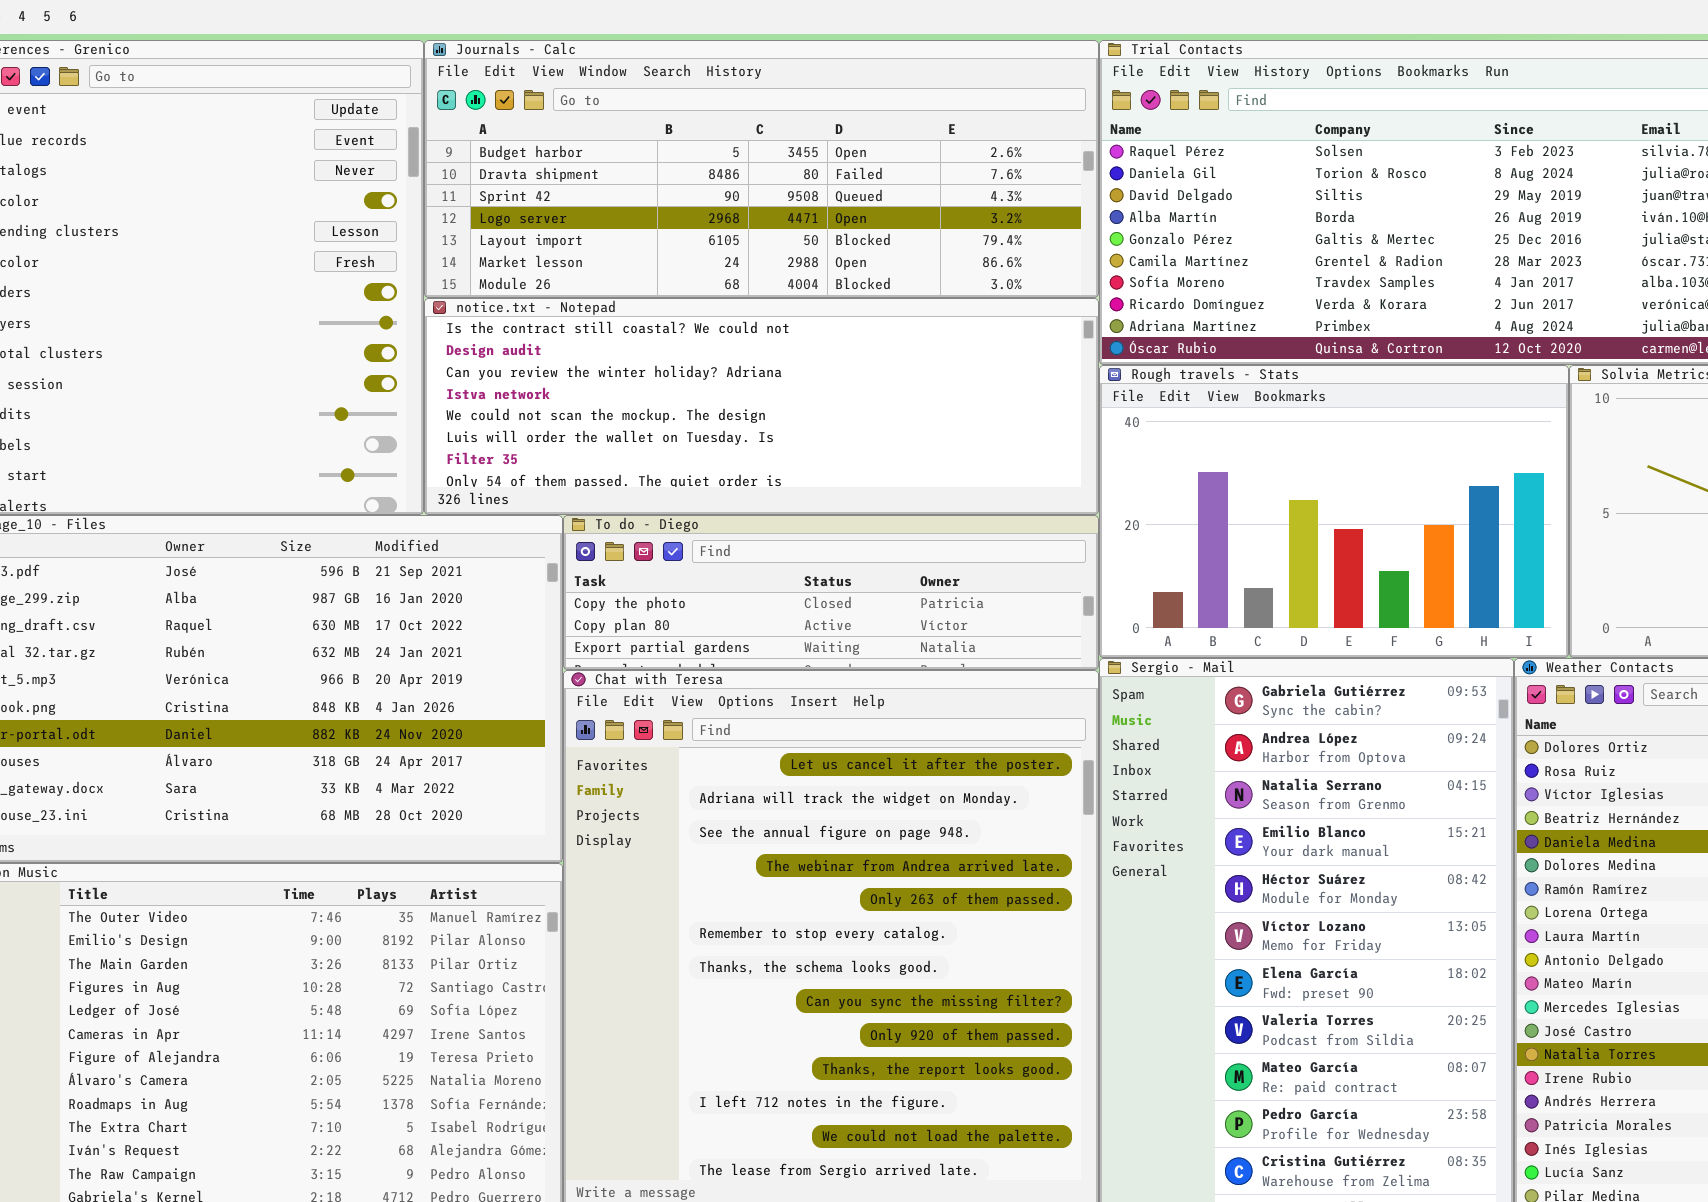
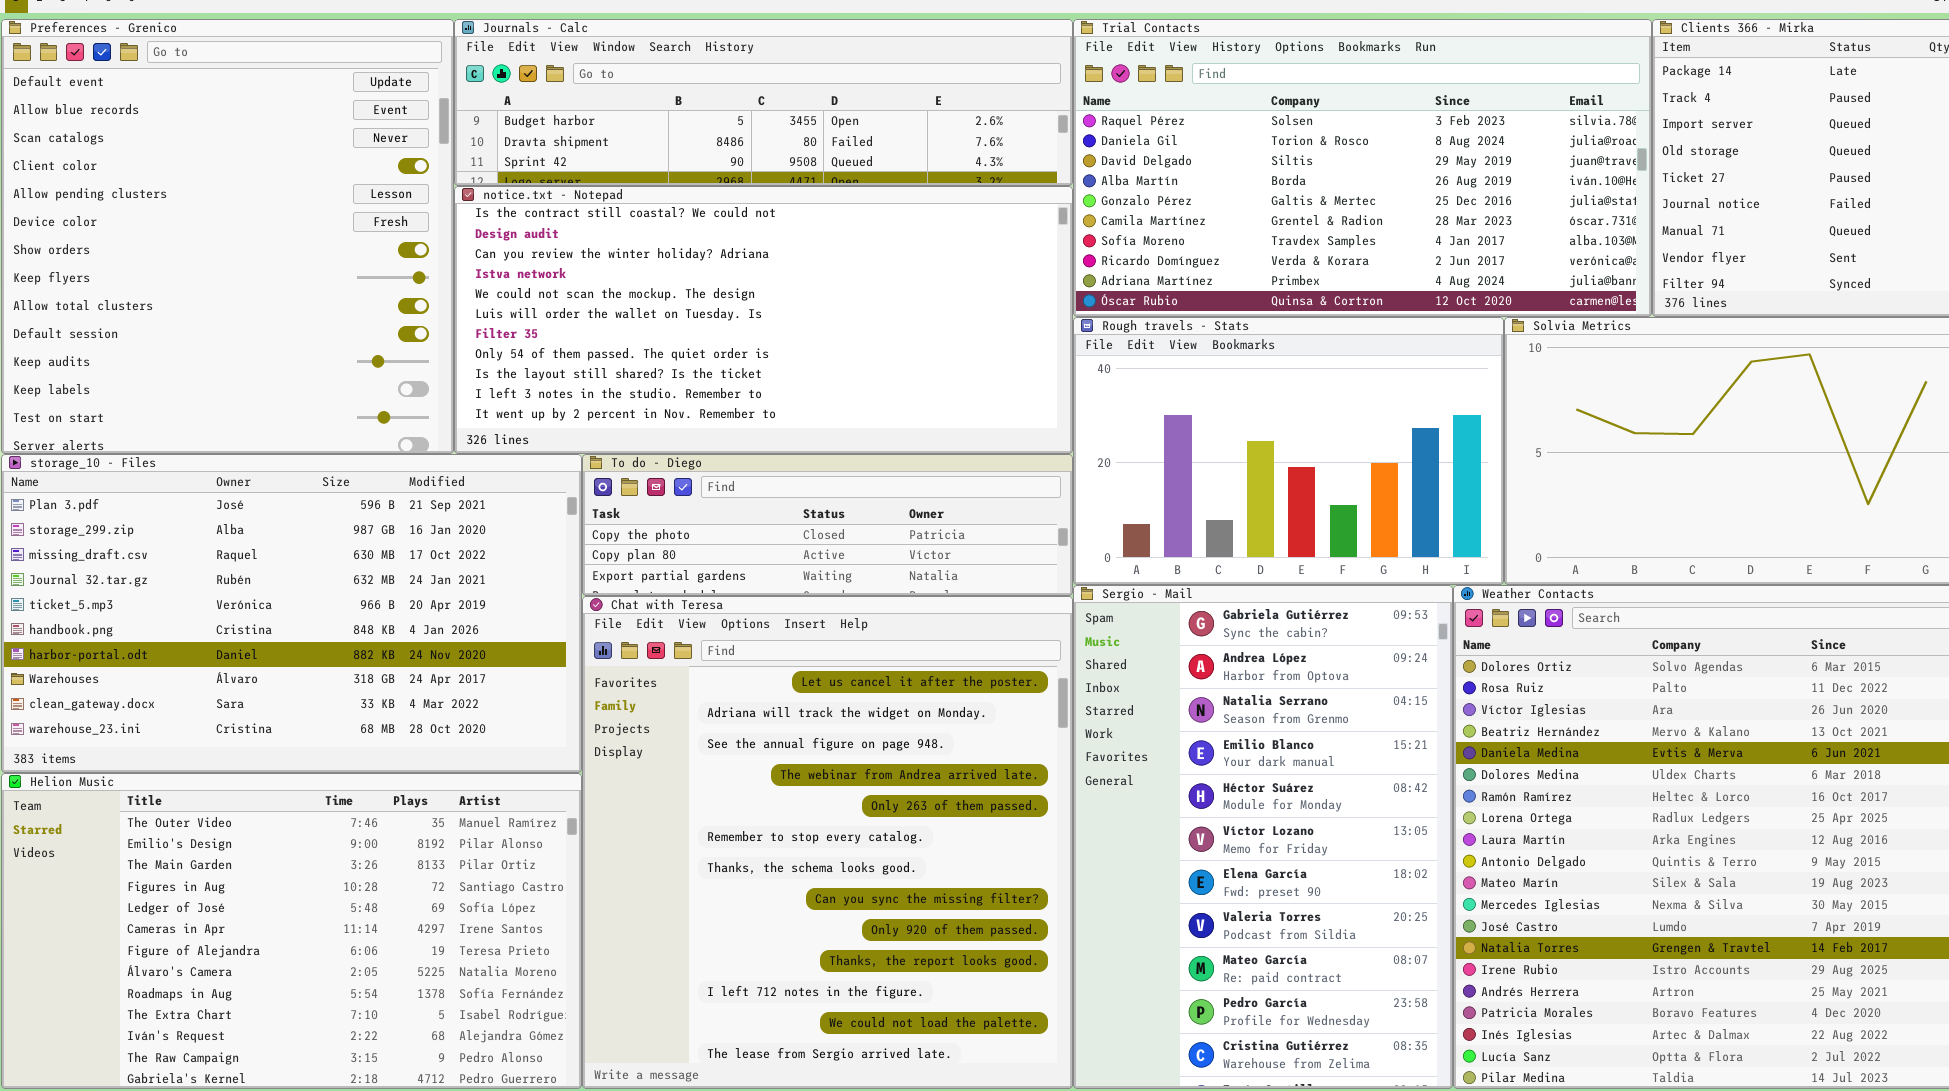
Journals - Calc: [424,40,1099,298] -> [454,19,1073,186], resized
notice.txt - Notepad: [424,298,1099,515] -> [454,186,1073,454], resized

